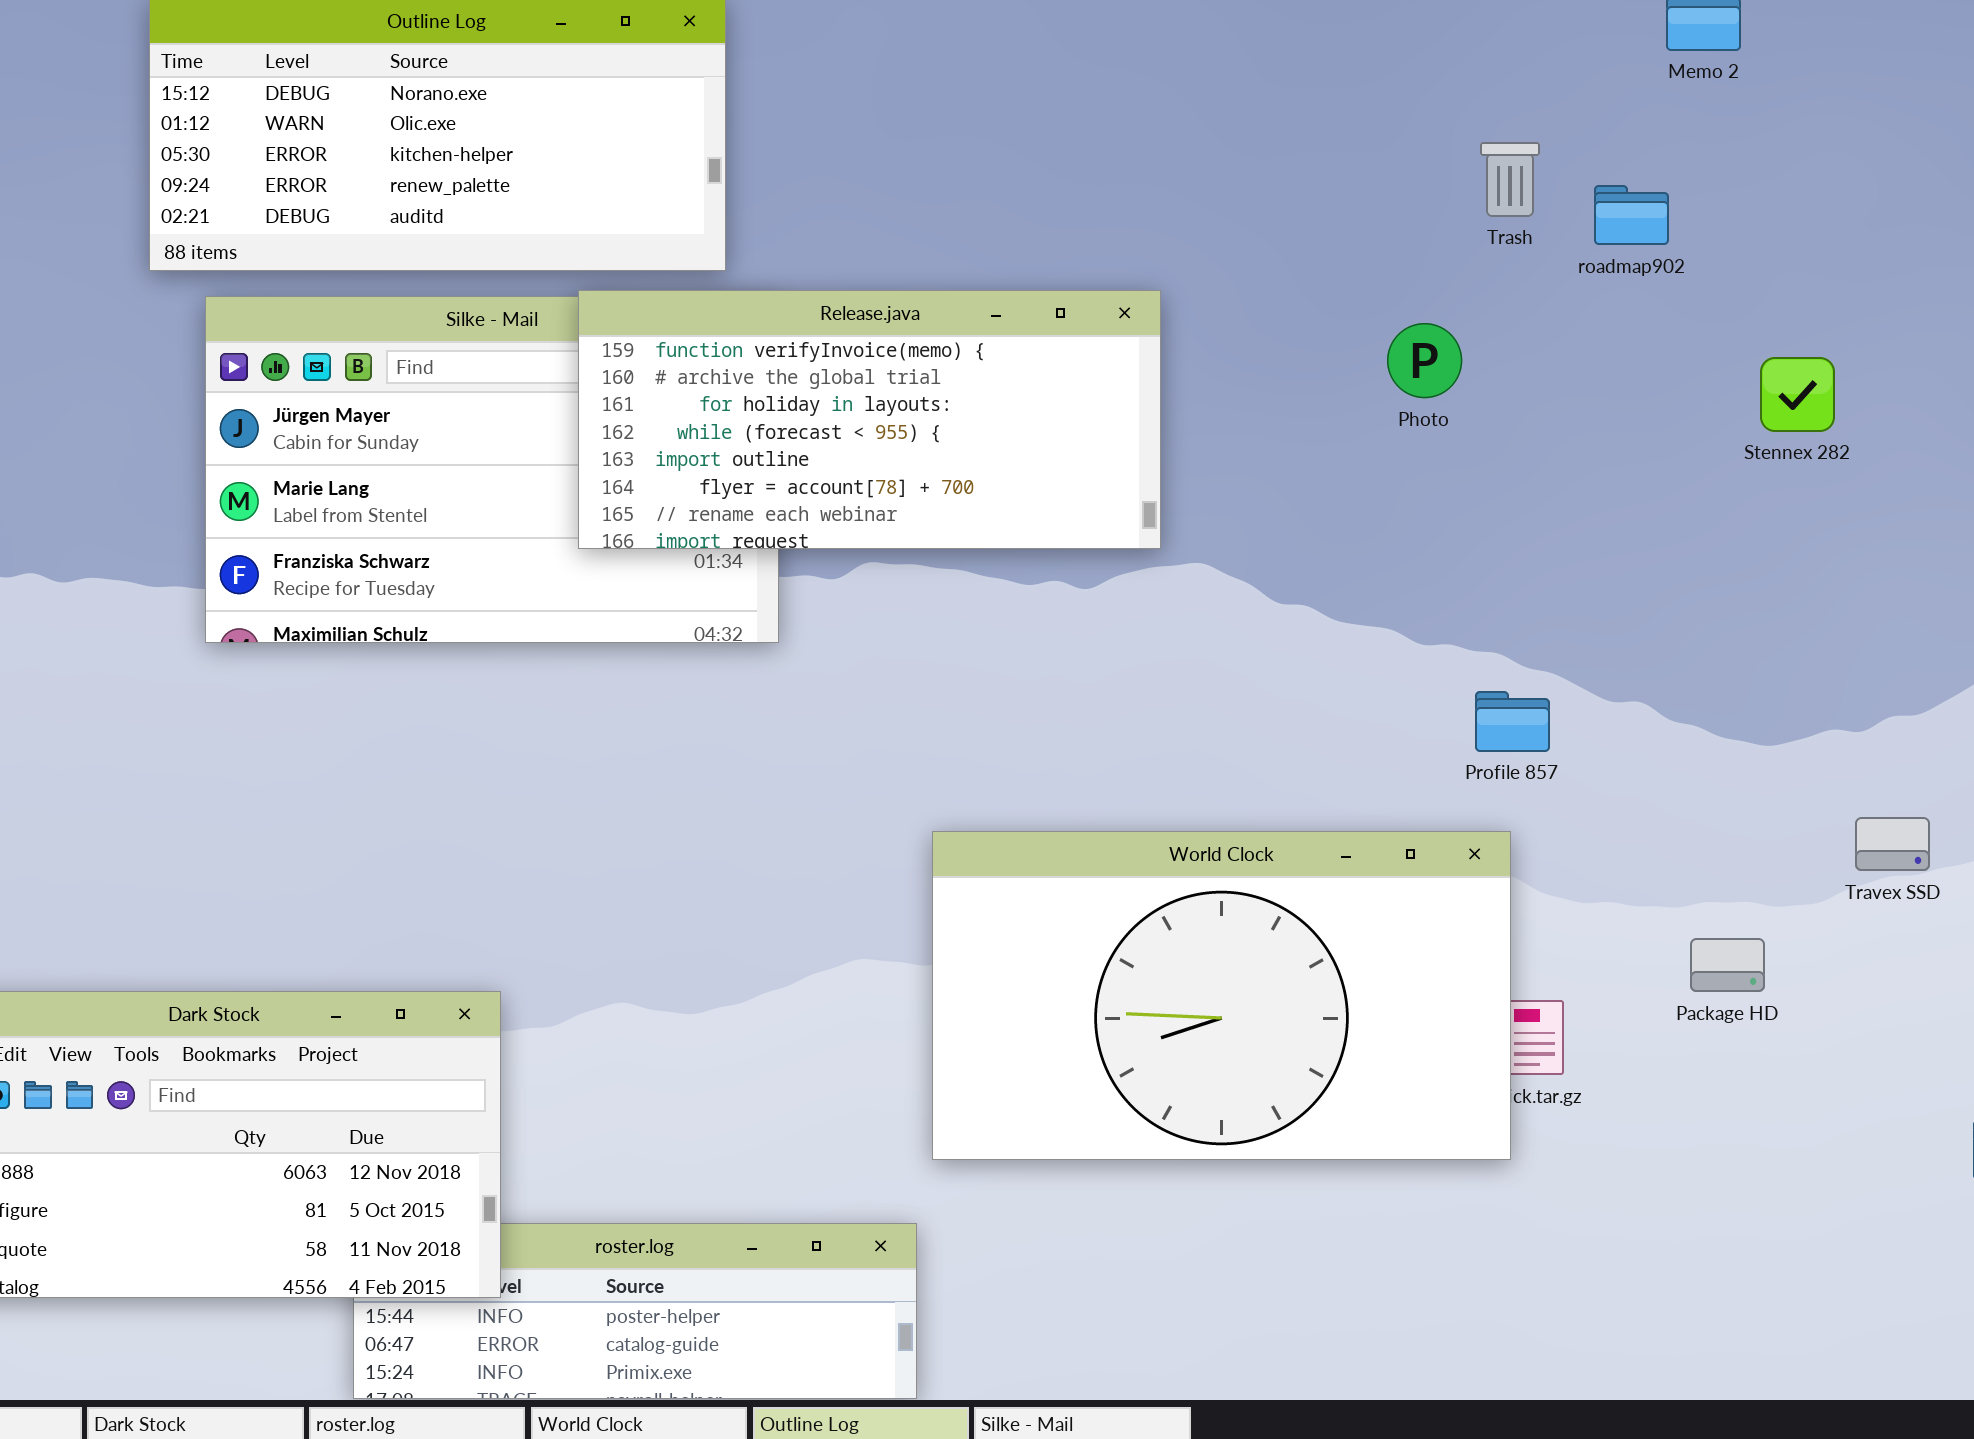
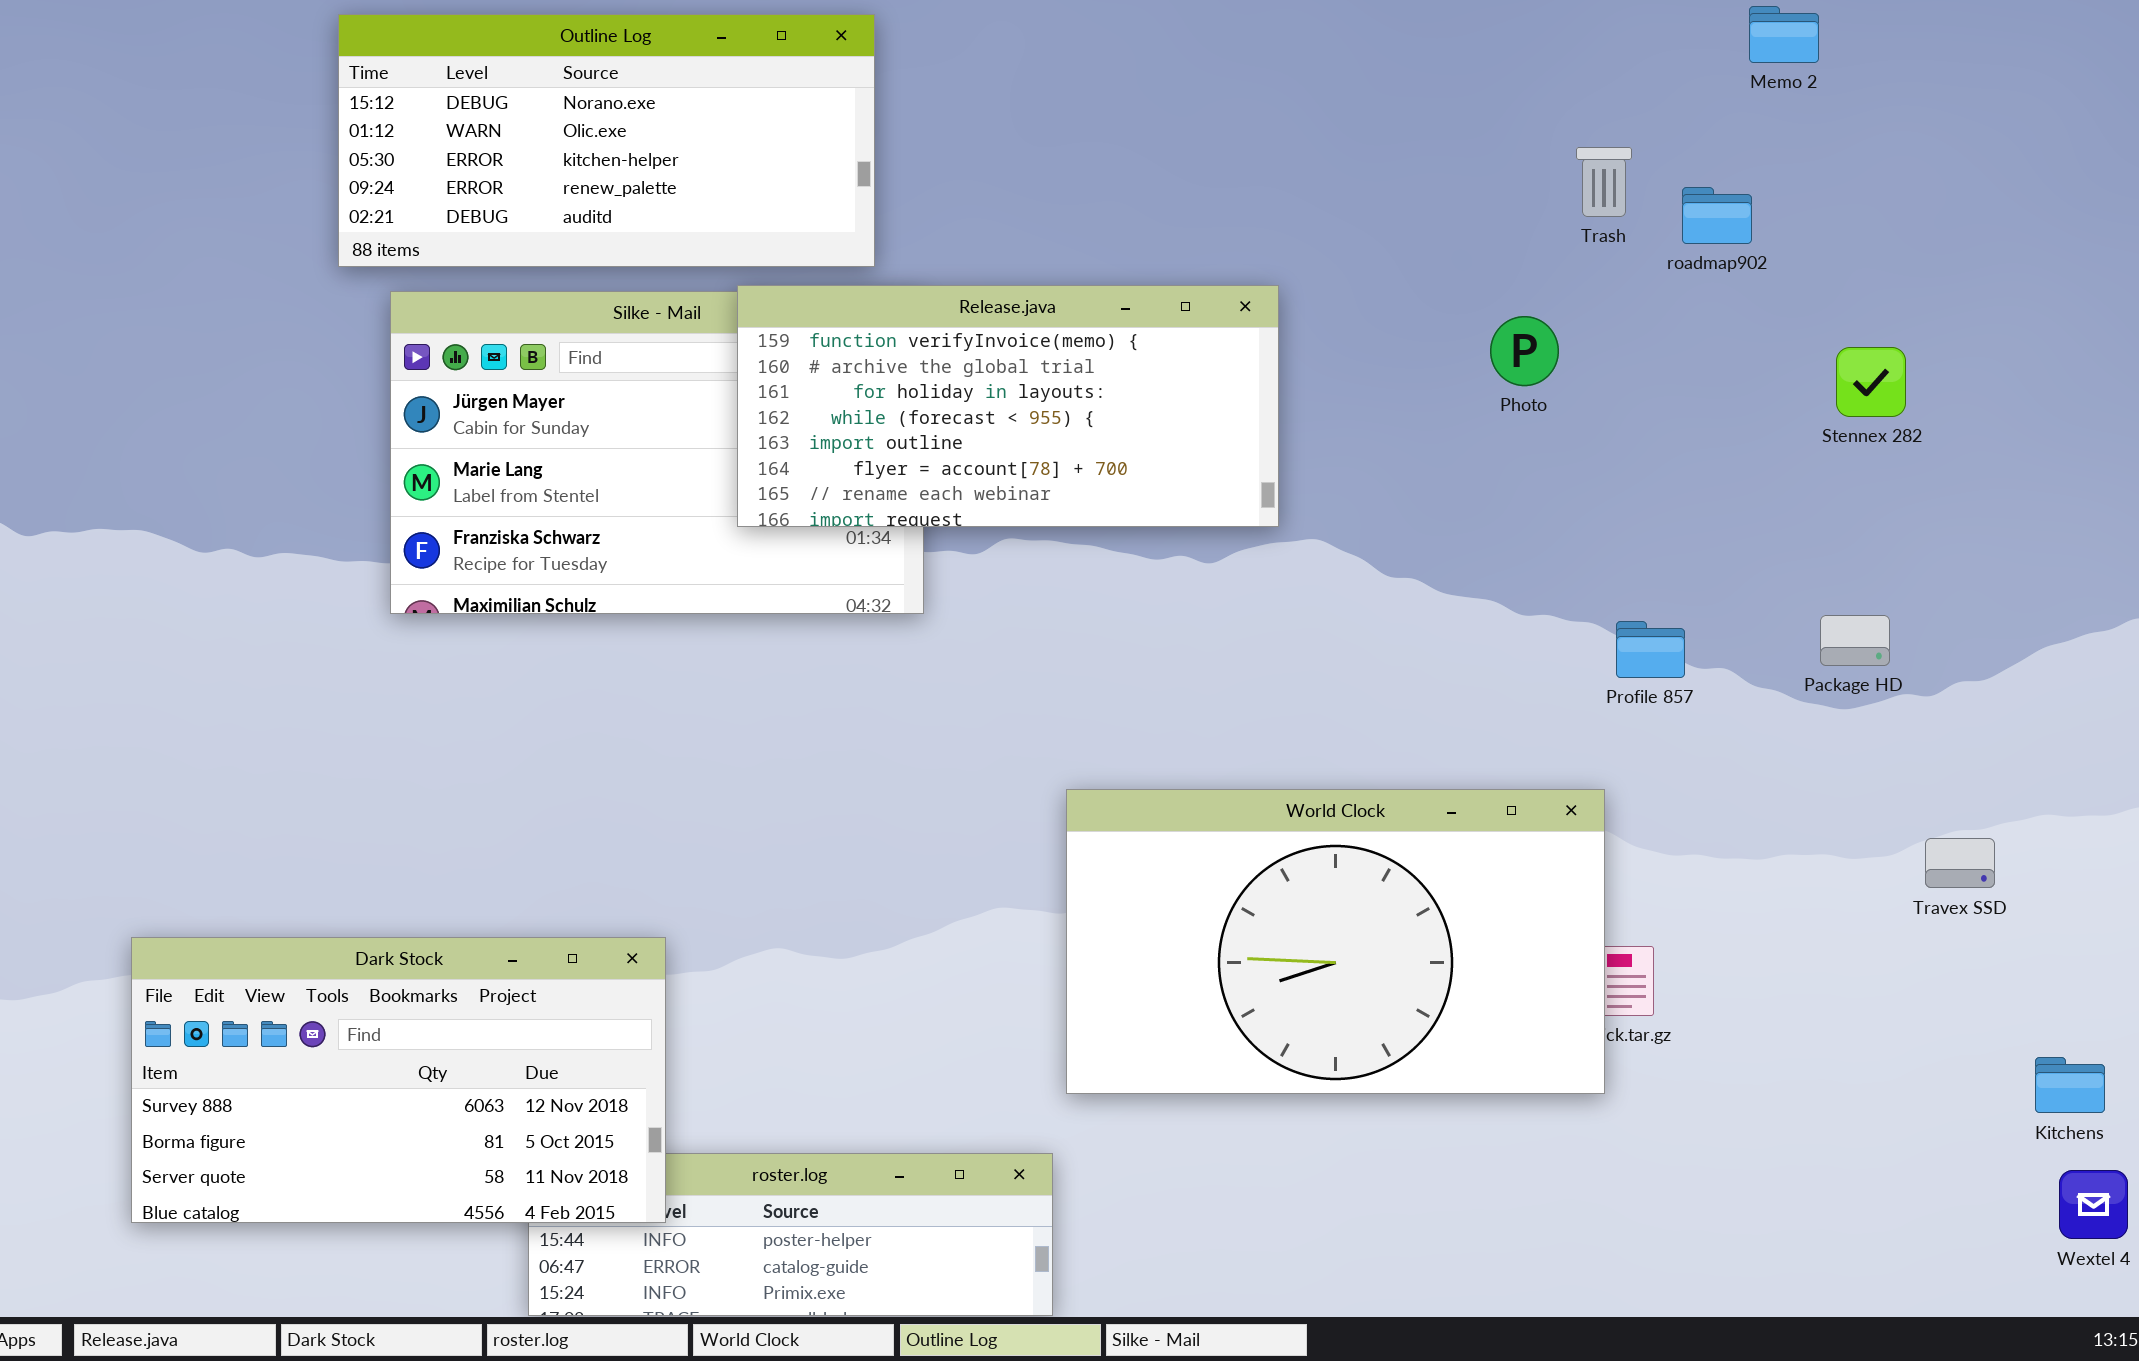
Profile 857: [1475,691,1550,752] -> [1616,621,1685,678], moved
Travex SSD: [1855,817,1930,871] -> [1925,838,1995,888], moved
Package HD: [1690,938,1765,992] -> [1820,615,1890,666], moved

